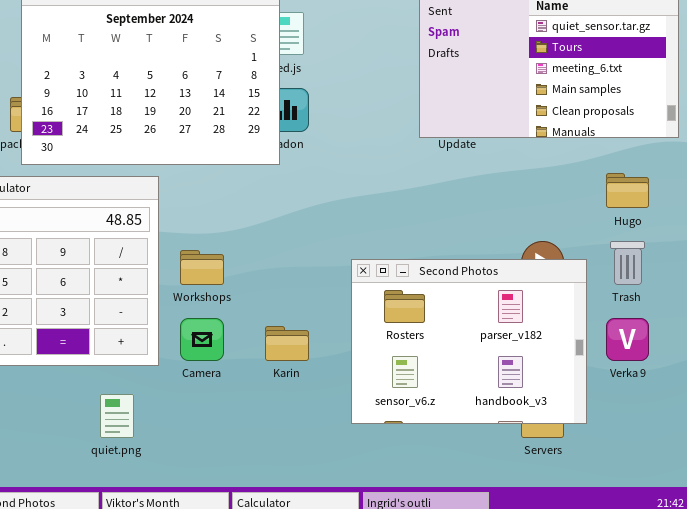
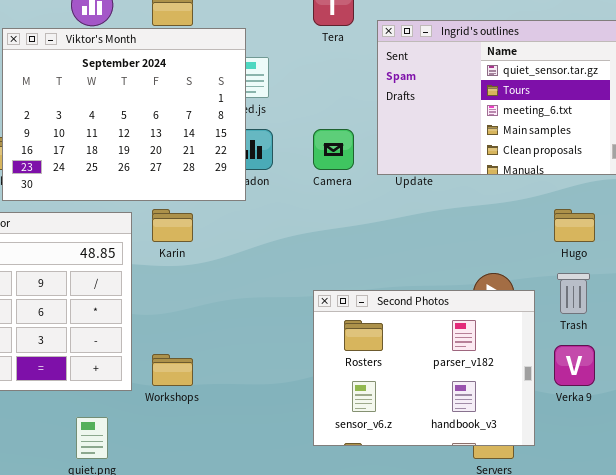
Workshops: [180,250,224,285] -> [152,354,193,386], moved
Camera: [180,318,224,361] -> [313,129,354,170], moved
Karin: [265,326,309,361] -> [152,209,193,242], moved

